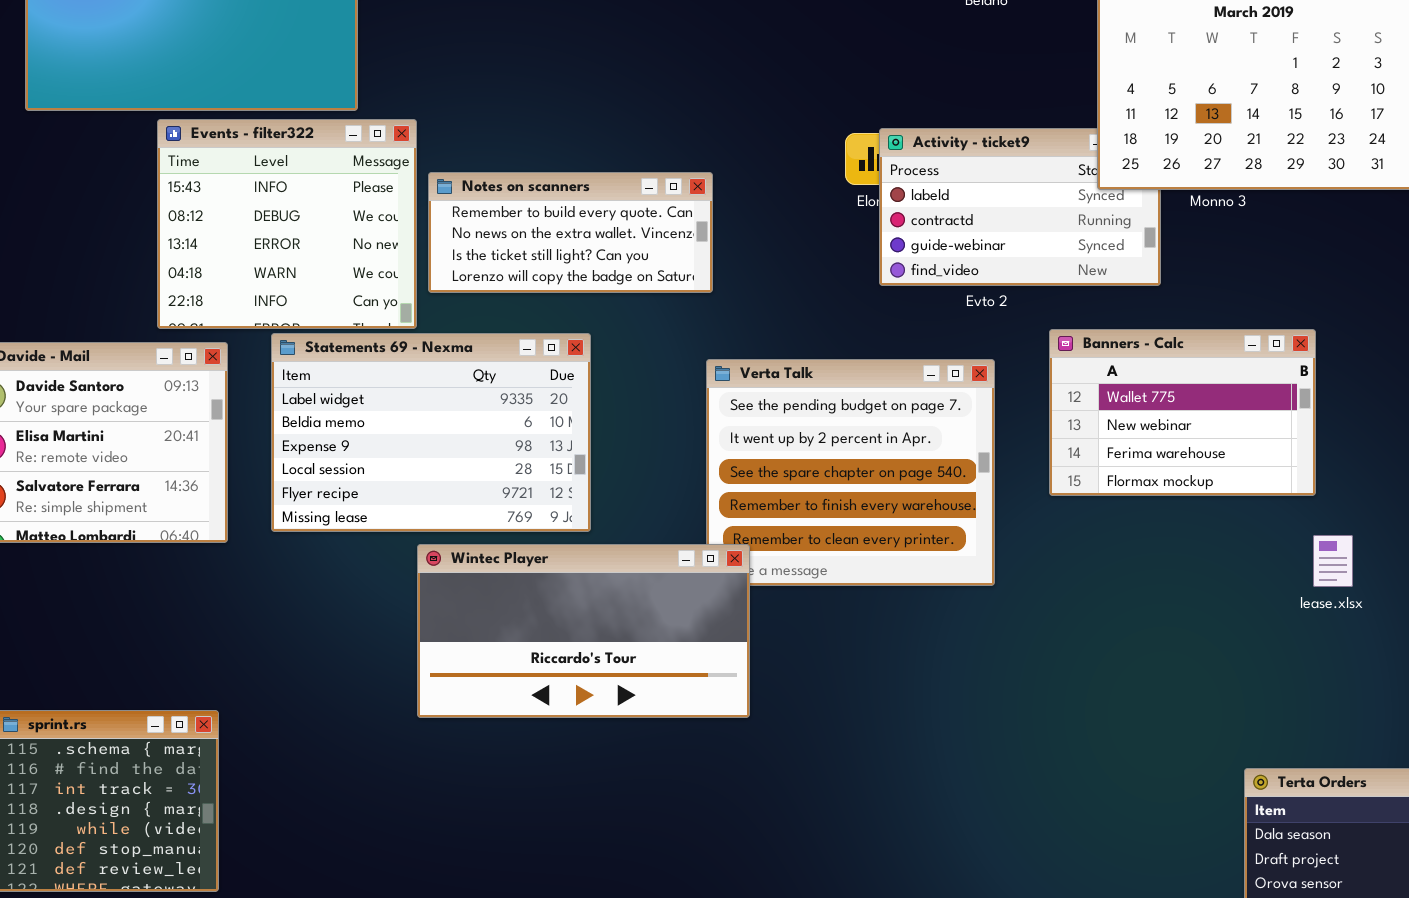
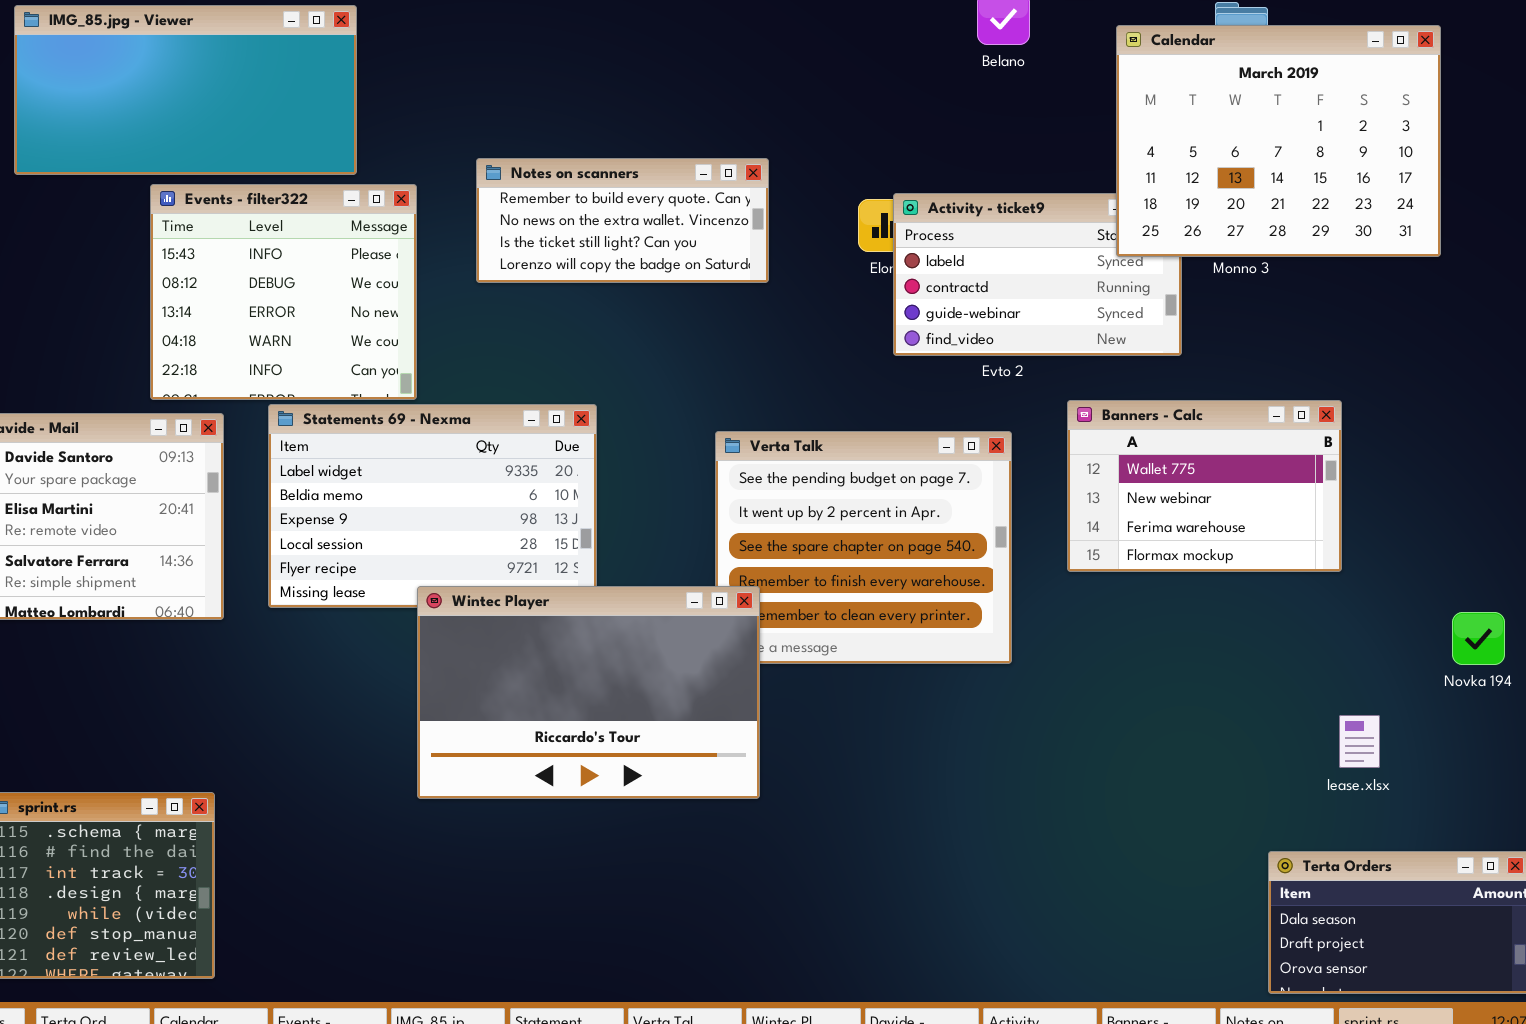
Notes on scanners: [428,172,713,293] -> [476,158,769,283], moved
lease.xlsx: [1313,535,1353,587] -> [1339,715,1380,768], moved
Wintec Player: [417,544,750,718] -> [417,586,760,799], resized

